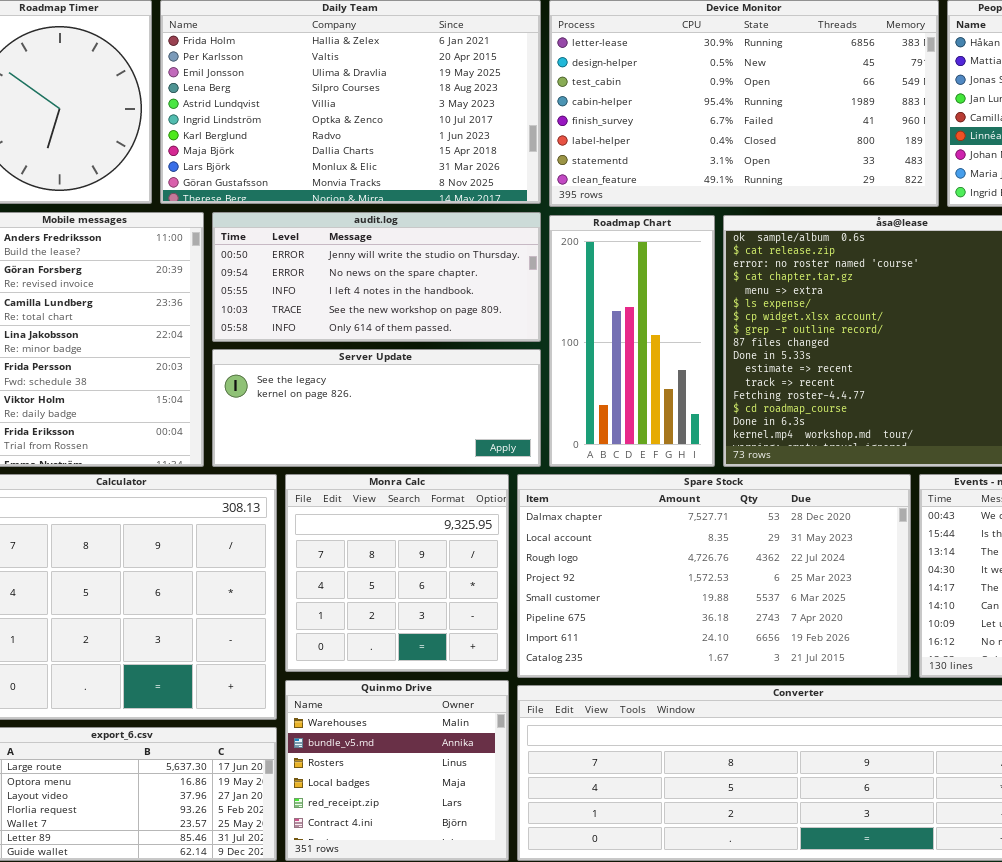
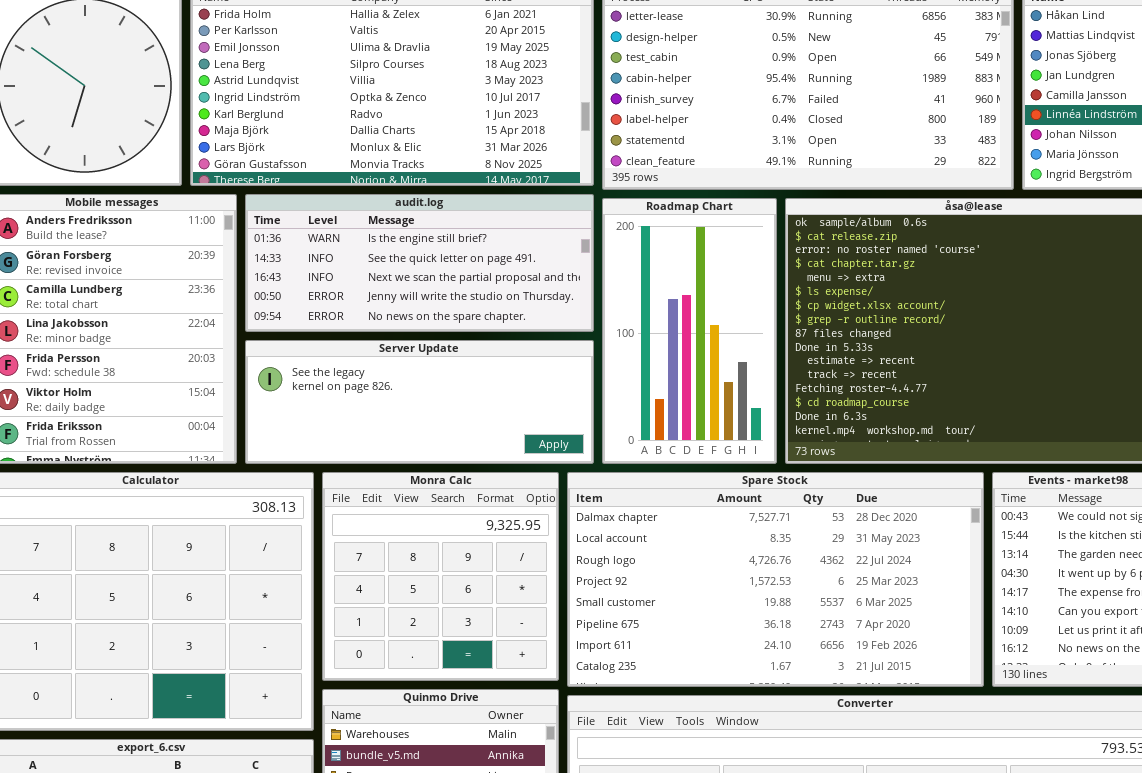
audit.log: [212,212,541,342] -> [245,194,594,332], scrolled up 3 rows

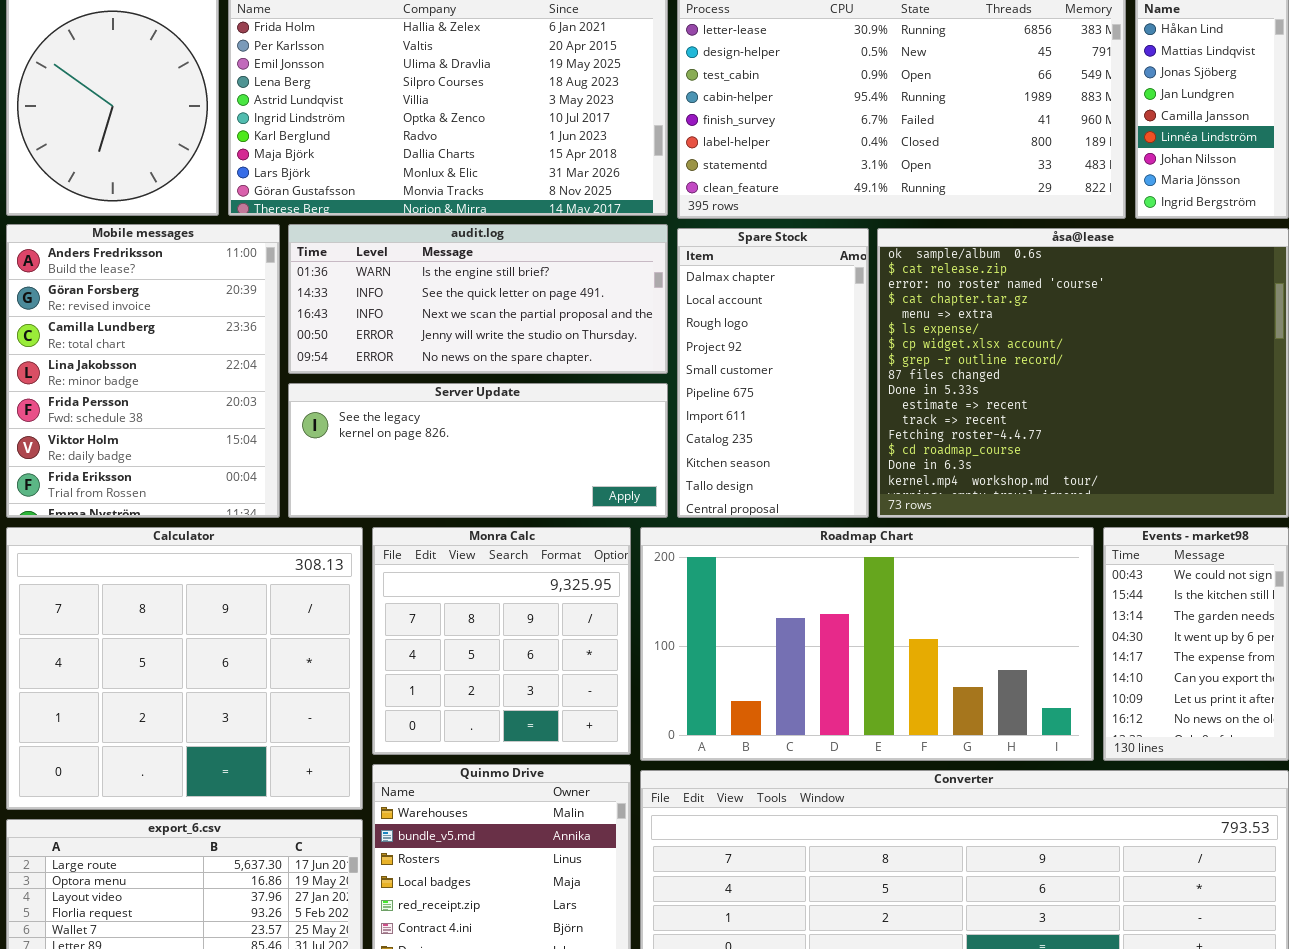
Roadmap Chart: [602,198,777,464] -> [640,527,1094,761], moved, resized
Spare Stock: [567,472,984,687] -> [677,228,869,518], moved, resized

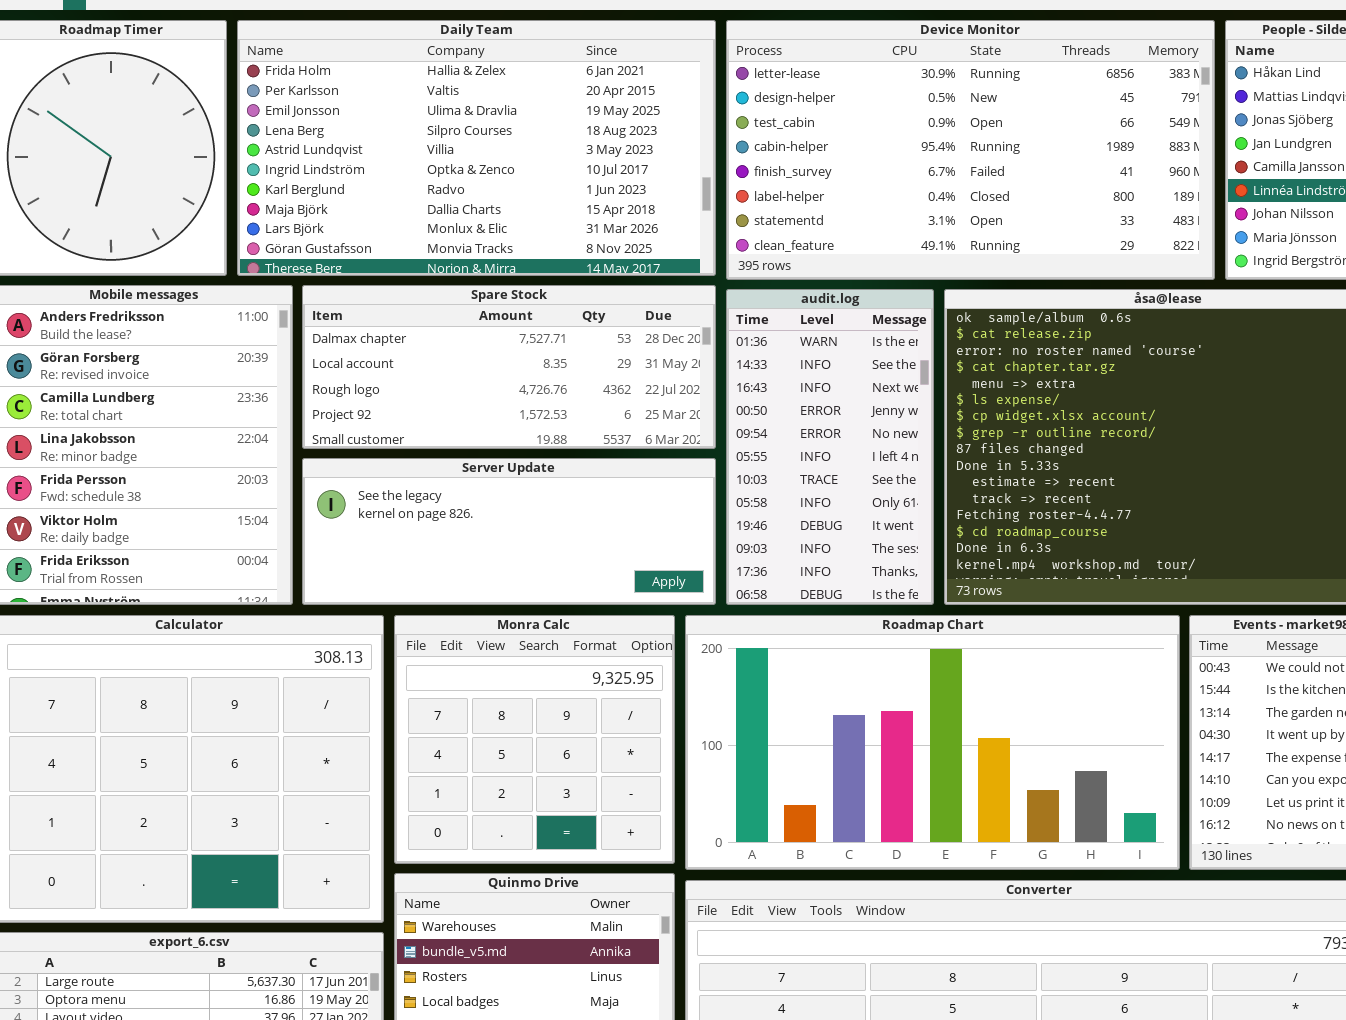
audit.log: [288,224,668,374] -> [726,289,934,605], moved, resized
Spare Stock: [677,228,869,518] -> [302,285,716,449], moved, resized

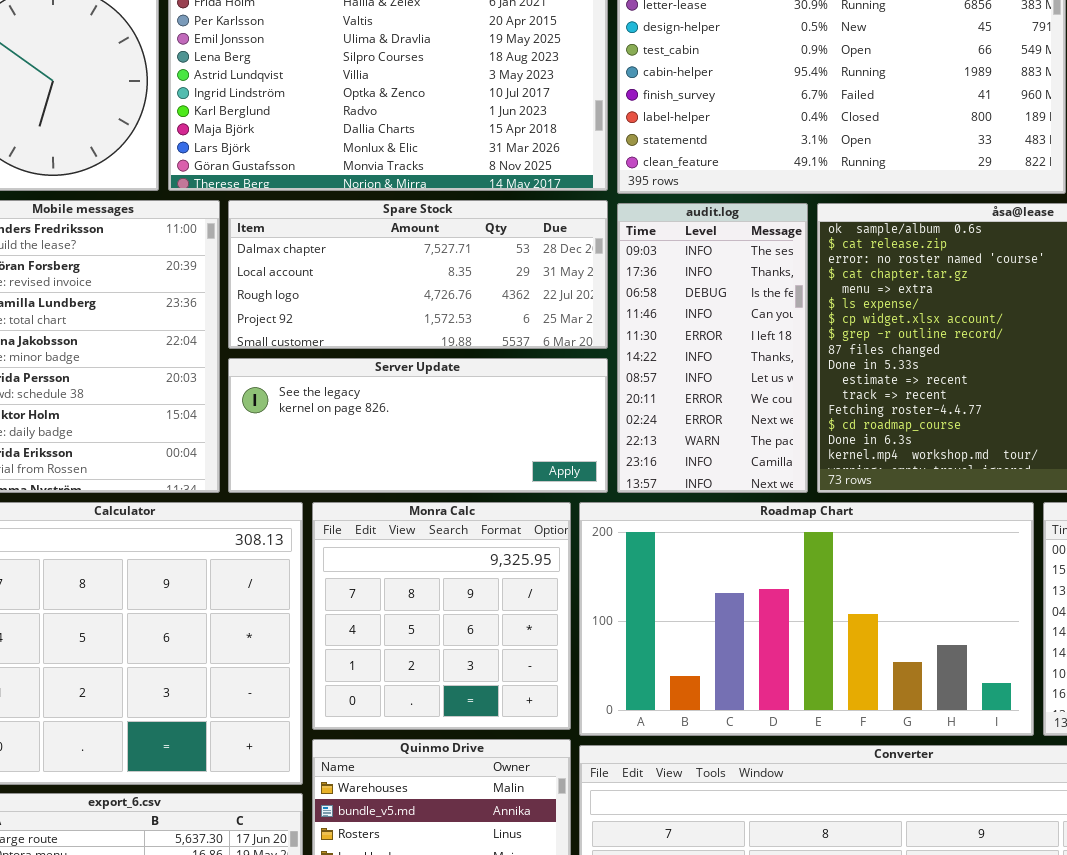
audit.log: [726,289,934,605] -> [617,203,808,493], scrolled down 9 rows

